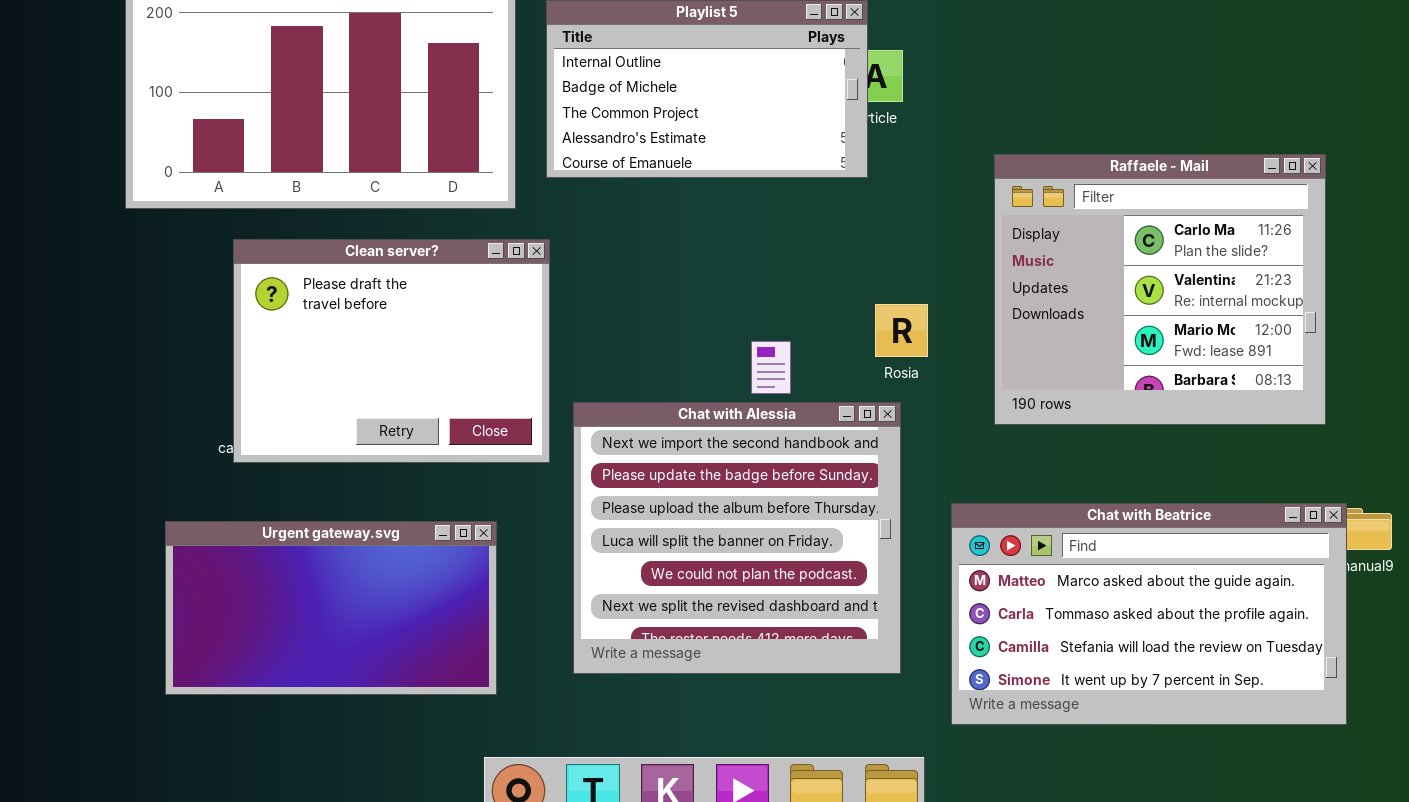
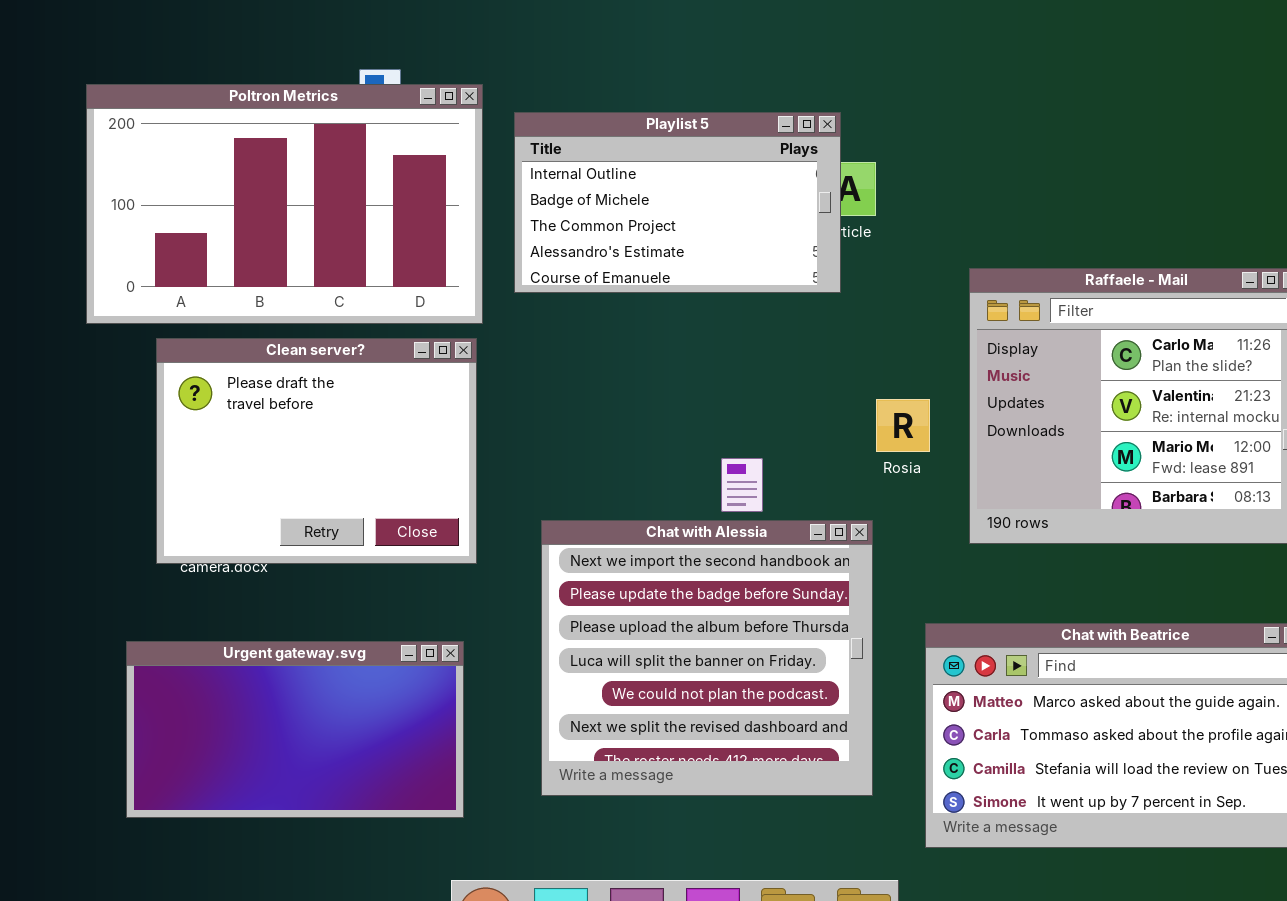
Clean server?: [233,239,550,463] -> [156,338,477,564], moved
Rosia: [875,304,928,357] -> [876,399,930,452], moved

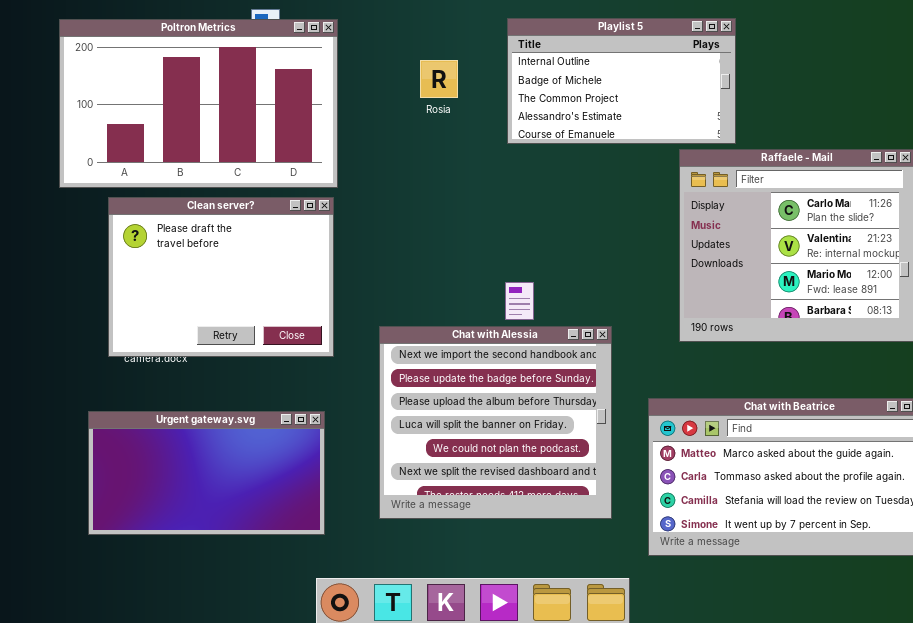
Playlist 5: [514,112,841,293] -> [507,18,736,144], moved
Rosia: [876,399,930,452] -> [420,60,458,98], moved

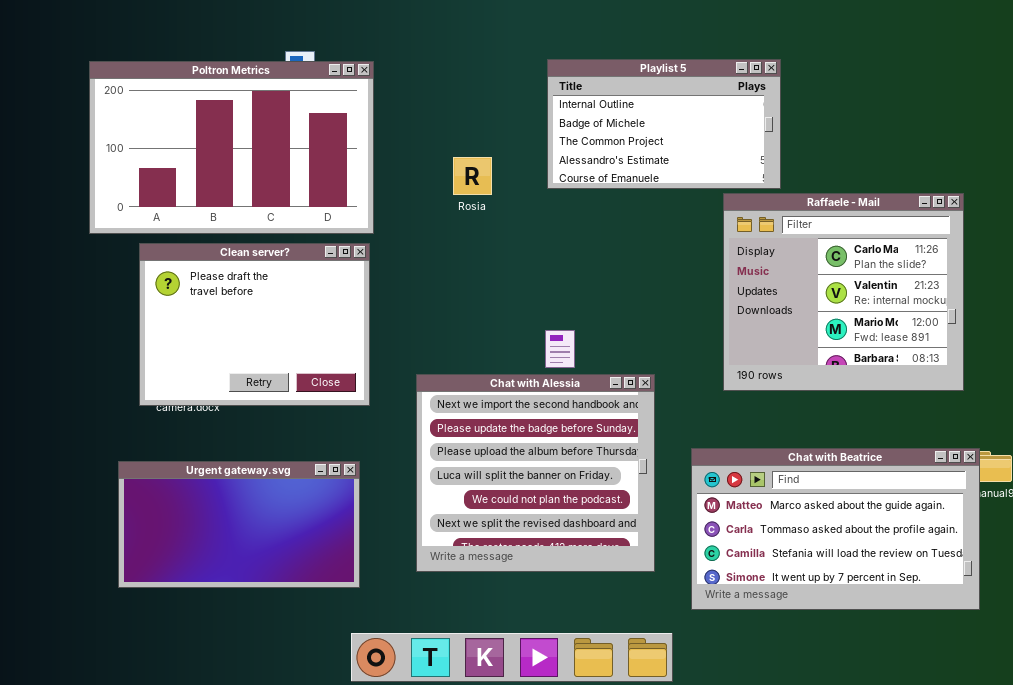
Rosia: [420,60,458,98] -> [453,157,492,195], moved

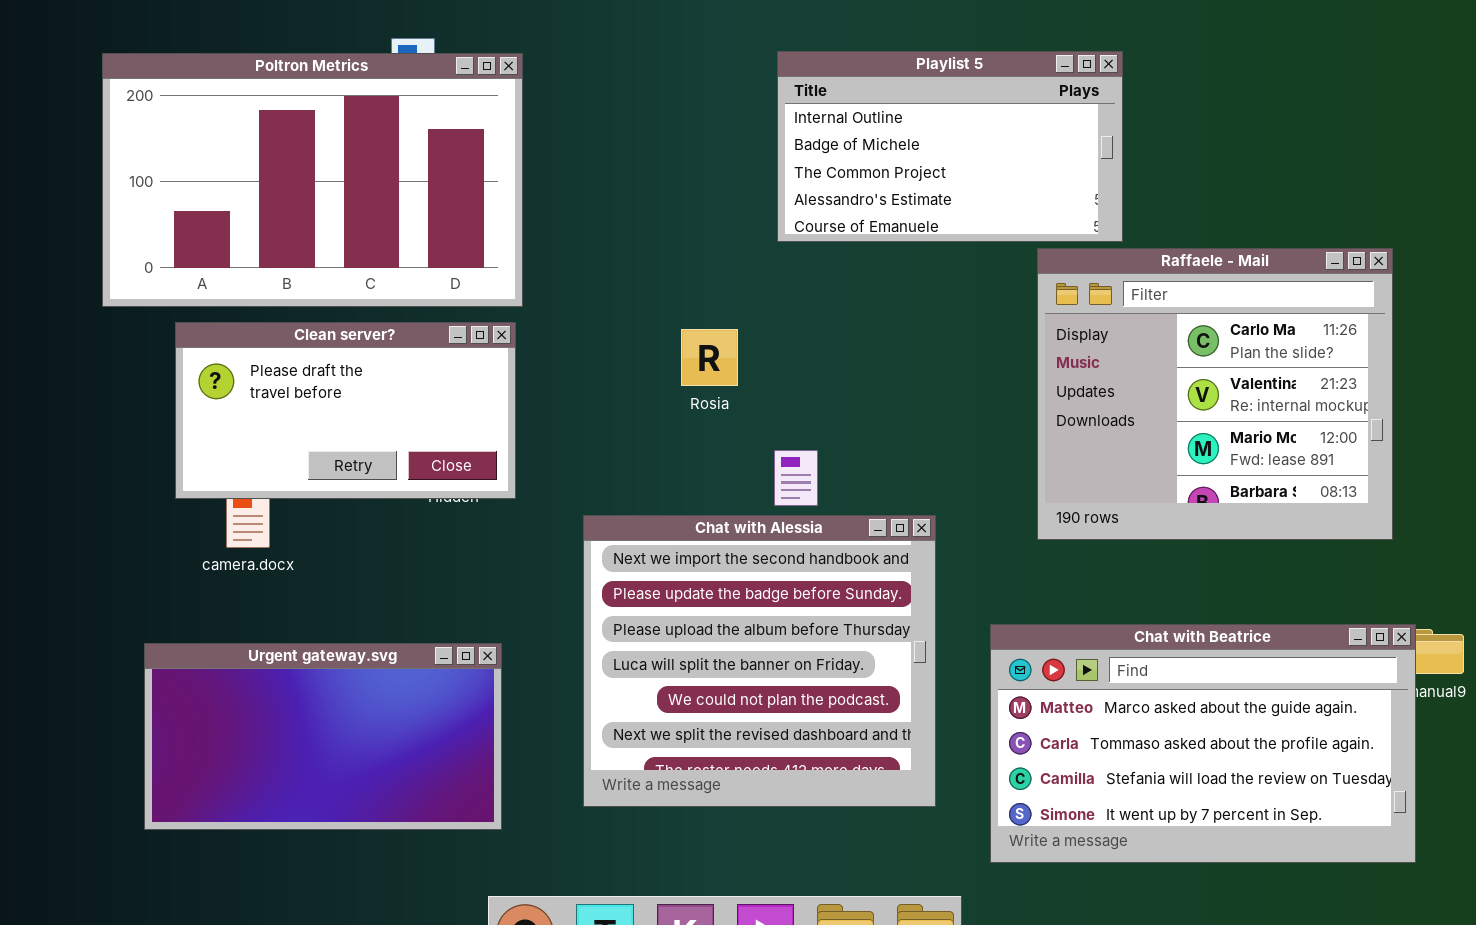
Rosia: [453,157,492,195] -> [681,329,738,386], moved
Clean server?: [139,243,370,406] -> [175,322,516,499], resized

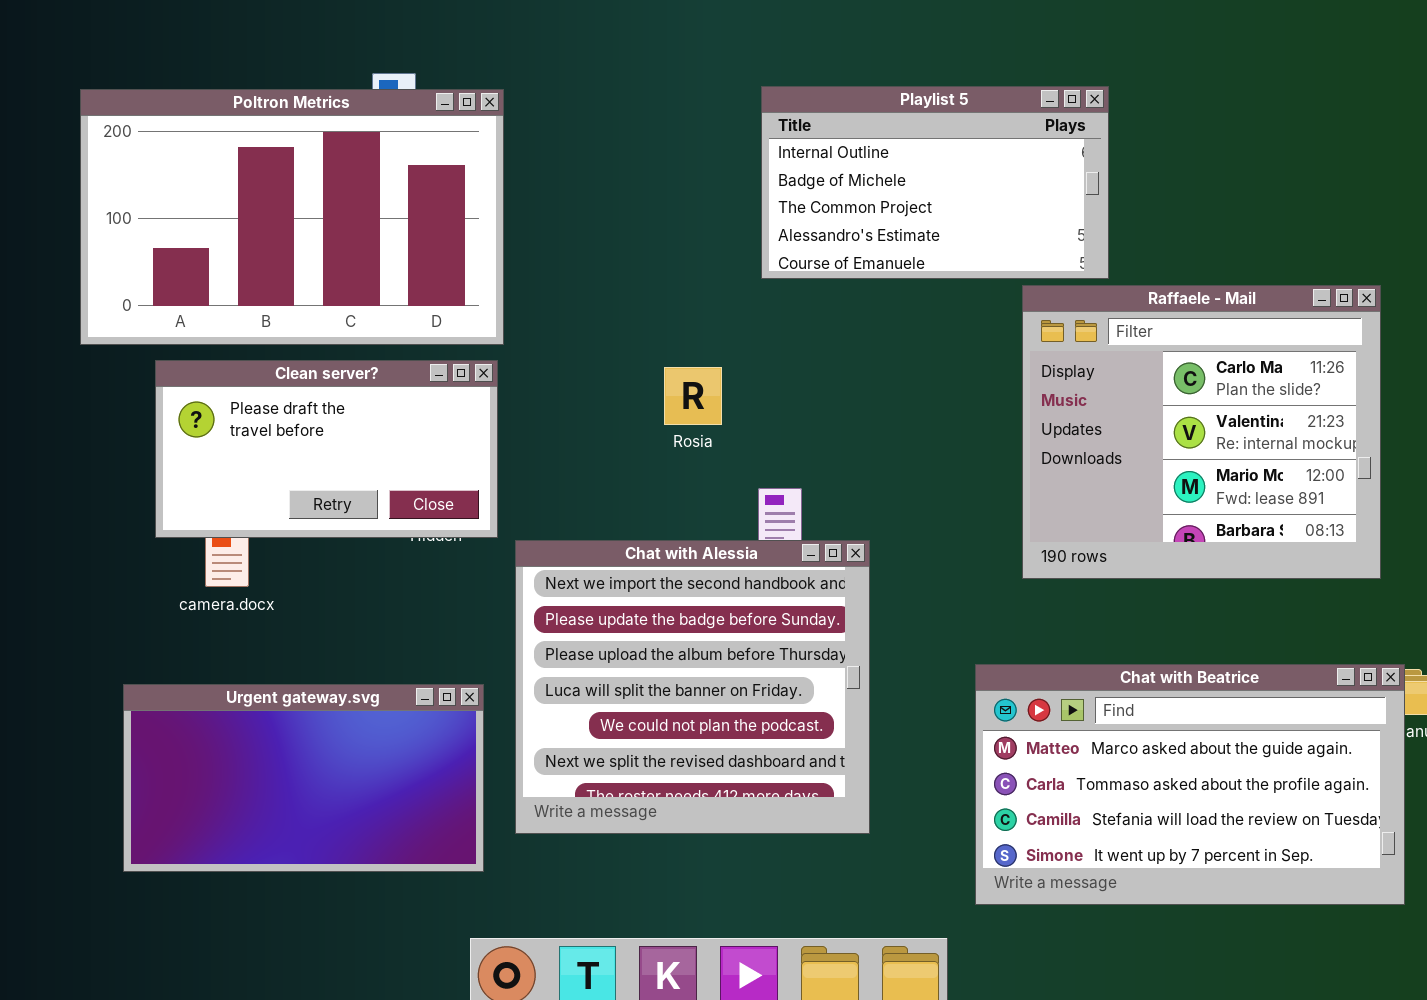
Chat with Alessia: [583,515,936,807] -> [515,540,870,834], moved

